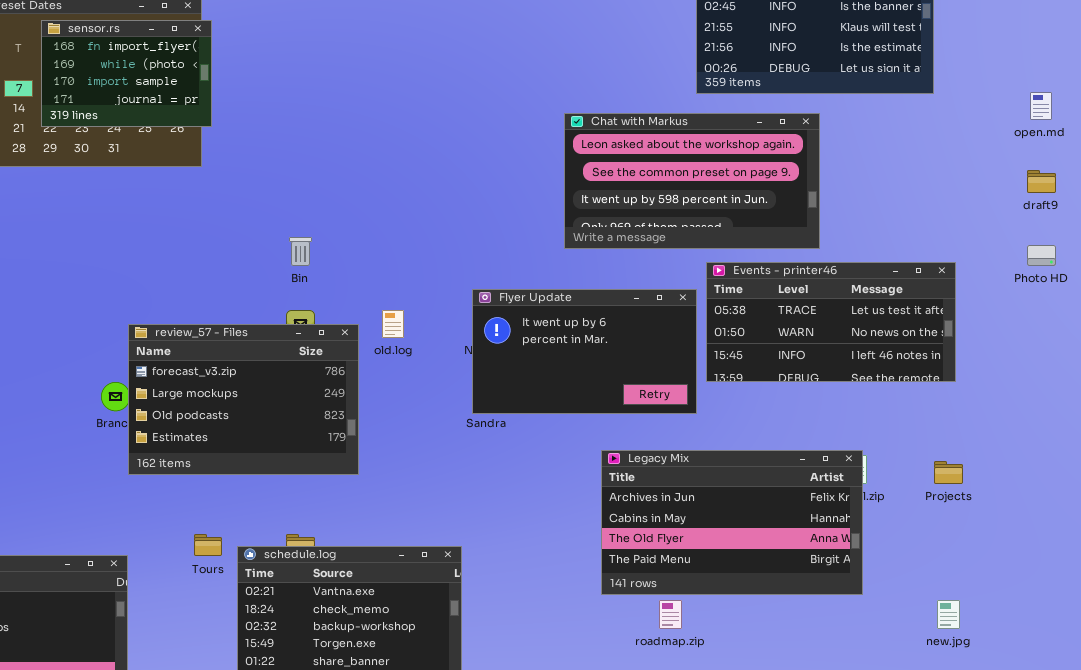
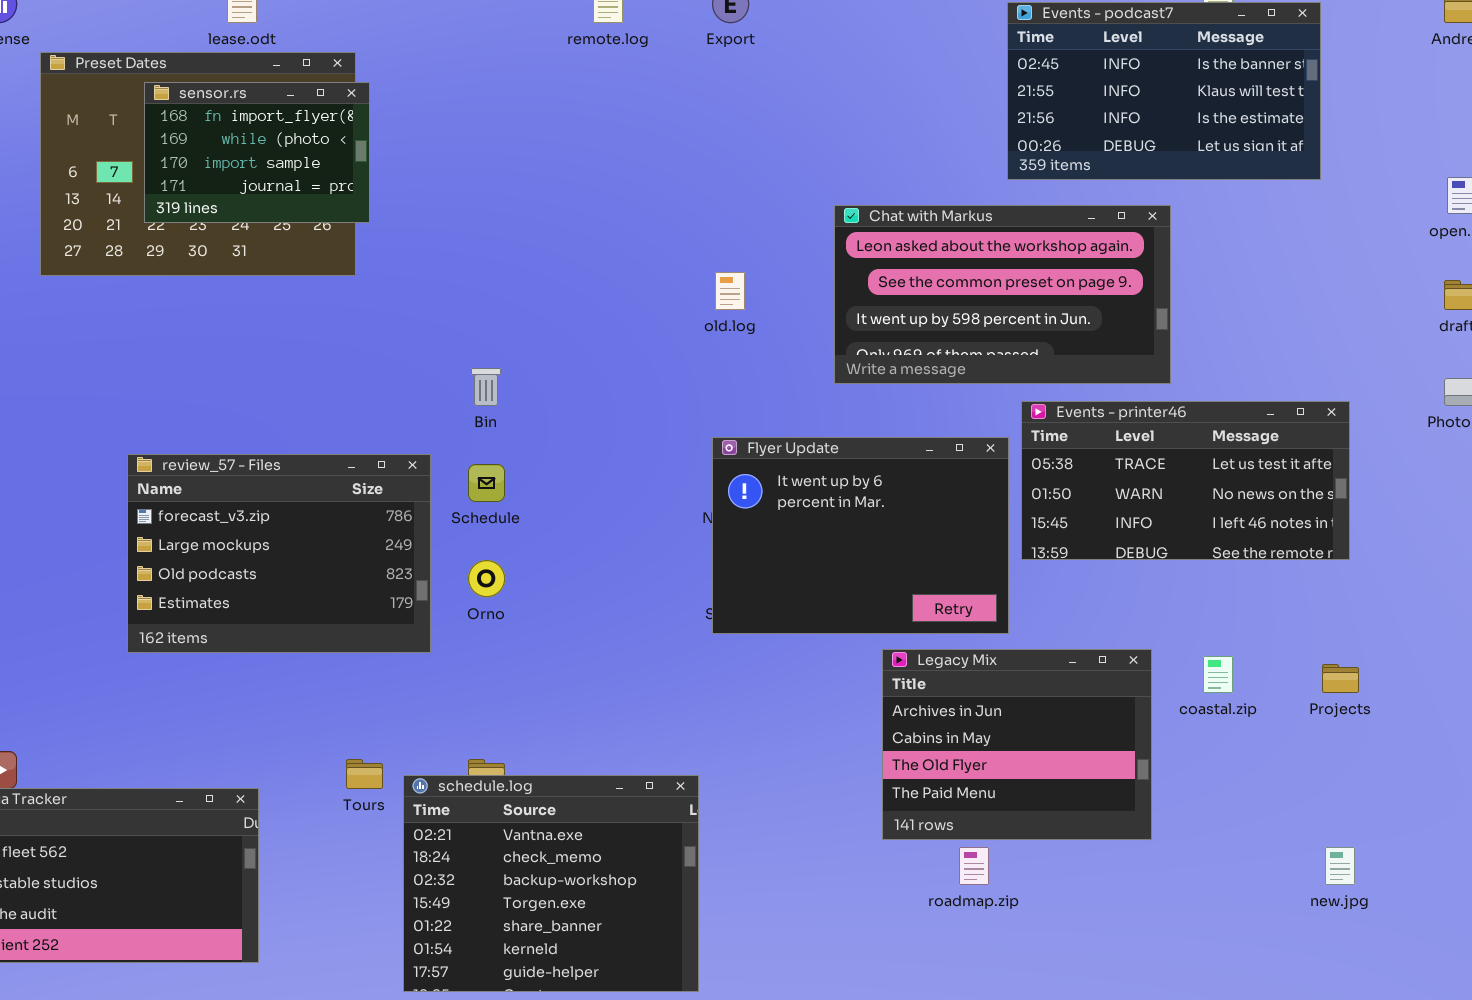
Flyer Update: [472,289,697,414] -> [712,437,1009,634], resized
old.log: [382,310,404,338] -> [715,272,745,310], moved
review_57 - Files: [128,324,359,475] -> [127,454,431,653], moved
Legacy Mix: [601,450,863,595] -> [882,649,1152,840], resized

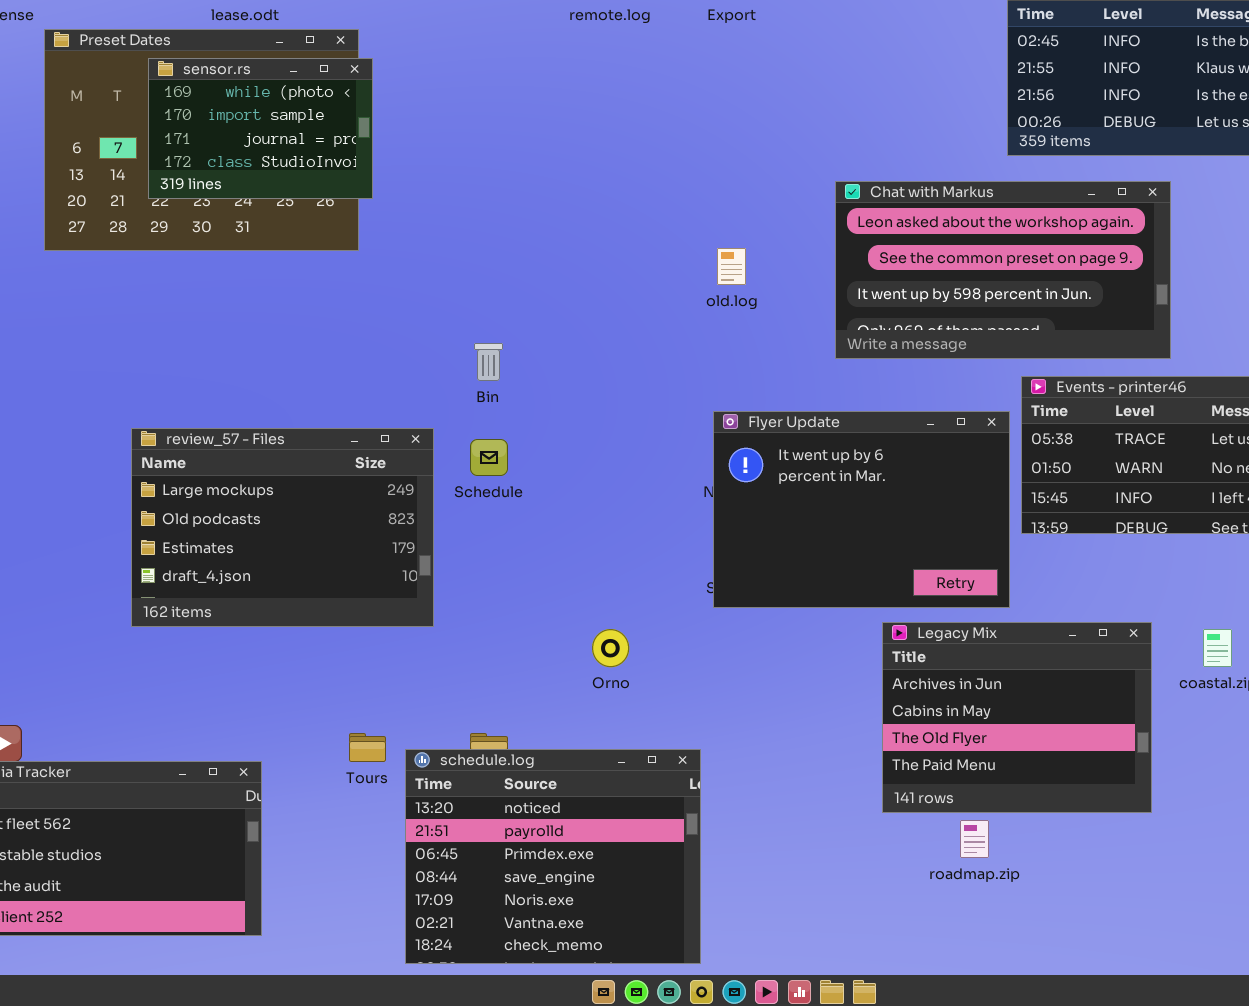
sensor.rs: [144,82,370,223] -> [148,58,373,199], scrolled down 1 row
review_57 - Files: [127,454,431,653] -> [131,428,434,627], scrolled down 1 row
Orno: [468,560,505,597] -> [592,629,629,667], moved
schedule.log: [403,775,699,992] -> [405,749,701,964], scrolled up 5 rows

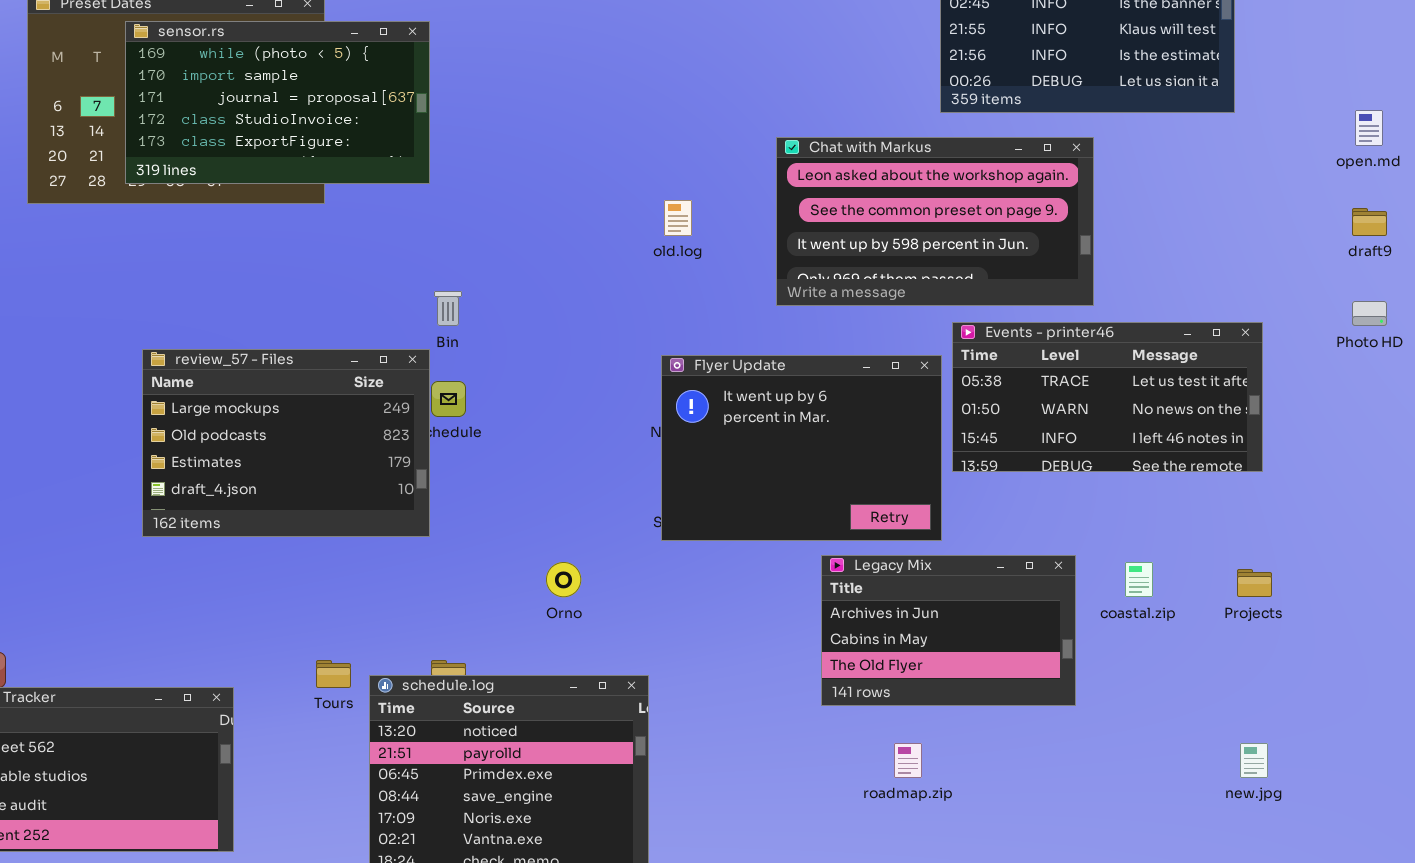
sensor.rs: [148,58,373,199] -> [125,21,430,184], resized
review_57 - Files: [131,428,434,627] -> [142,349,430,537], moved
Legacy Mix: [882,622,1152,813] -> [821,555,1076,706], resized

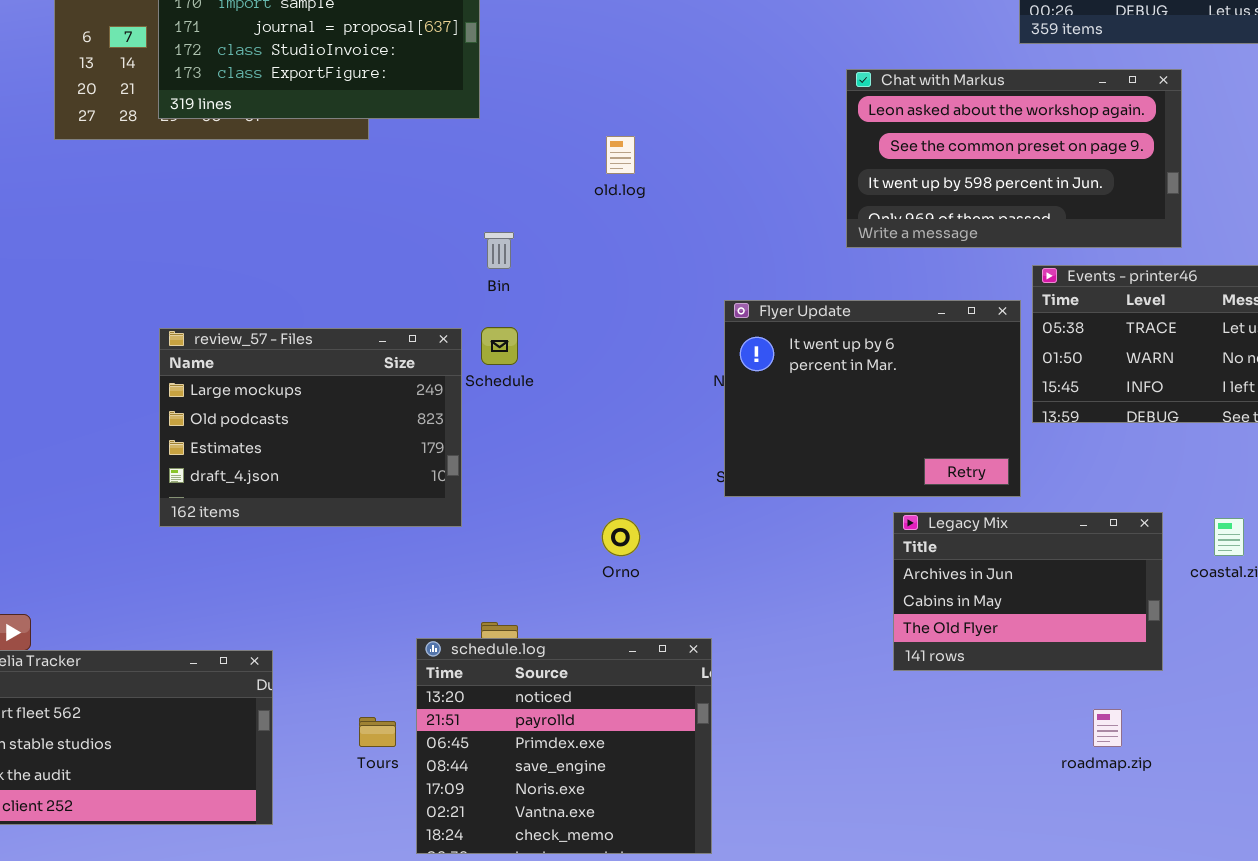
old.log: [664,200,692,236] -> [606,136,635,174], moved
review_57 - Files: [142,349,430,537] -> [159,328,462,527], moved
Tours: [316,660,351,688] -> [359,717,396,747], moved
roadmap.zip: [894,743,922,778] -> [1093,709,1122,747], moved

